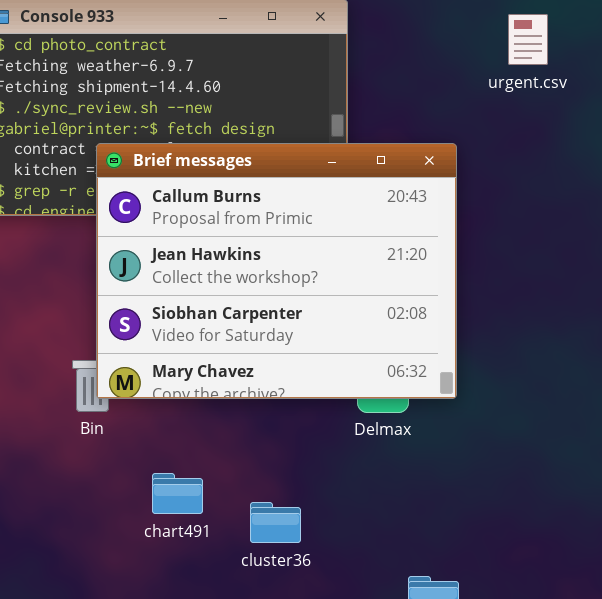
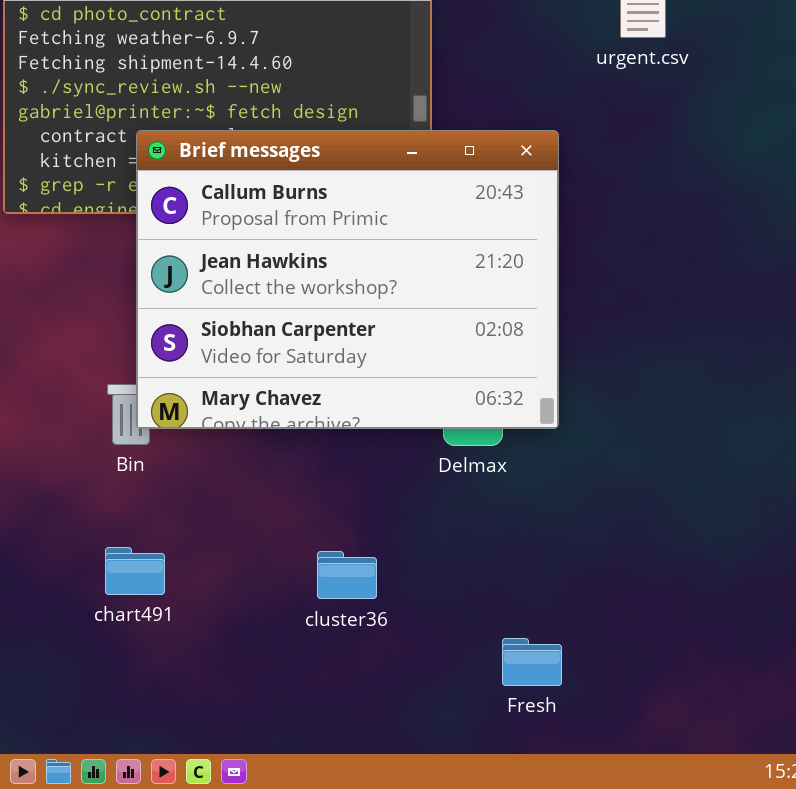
chart491: [152,473,203,514] -> [105,547,165,595], moved

